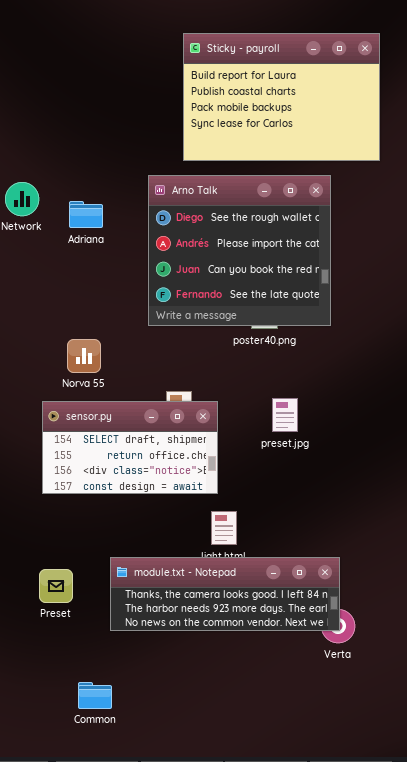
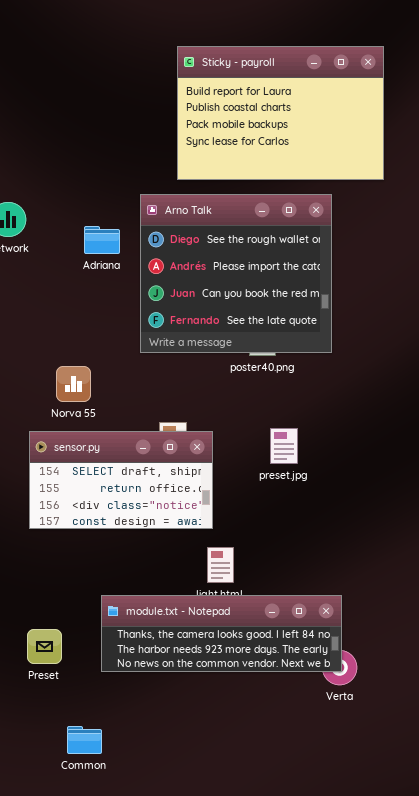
Adriana: [69,201,103,228] -> [84,226,120,254], moved
Preset: [39,569,73,603] -> [27,629,62,664], moved

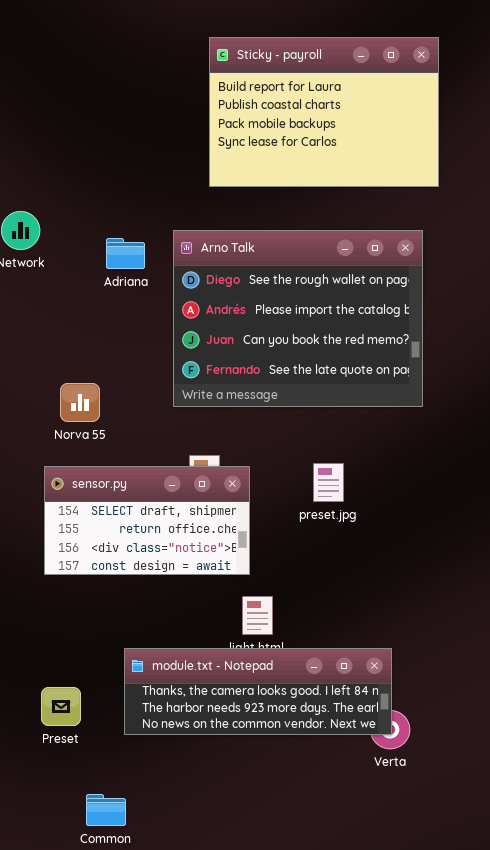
Arno Talk: [140,194,332,353] -> [173,230,423,407], moved, resized
Norva 55: [56,366,91,402] -> [60,383,100,422], moved

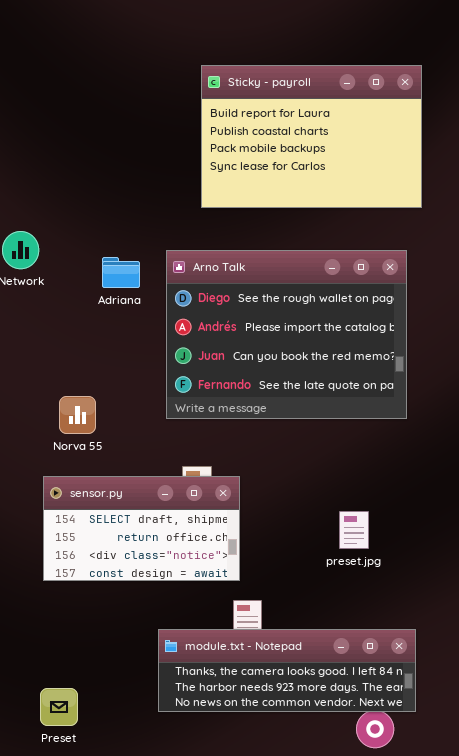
preset.jpg: [313,463,344,502] -> [339,511,369,549], moved
module.txt - Notepad: [124,648,392,735] -> [158,629,416,712], moved

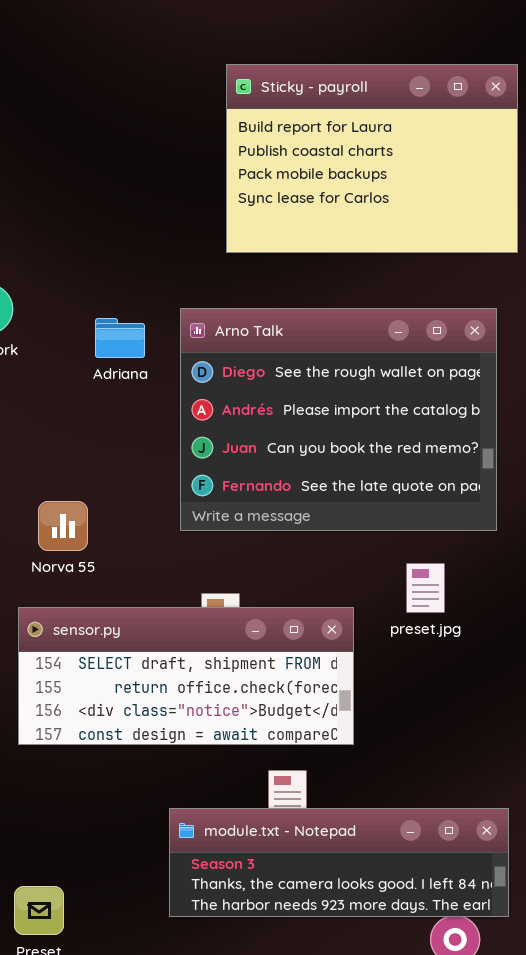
sensor.py: [43,476,240,581] -> [18,607,354,745], resized
preset.jpg: [339,511,369,549] -> [406,563,445,613], moved
module.txt - Notepad: [158,629,416,712] -> [169,808,509,917], scrolled up 1 row

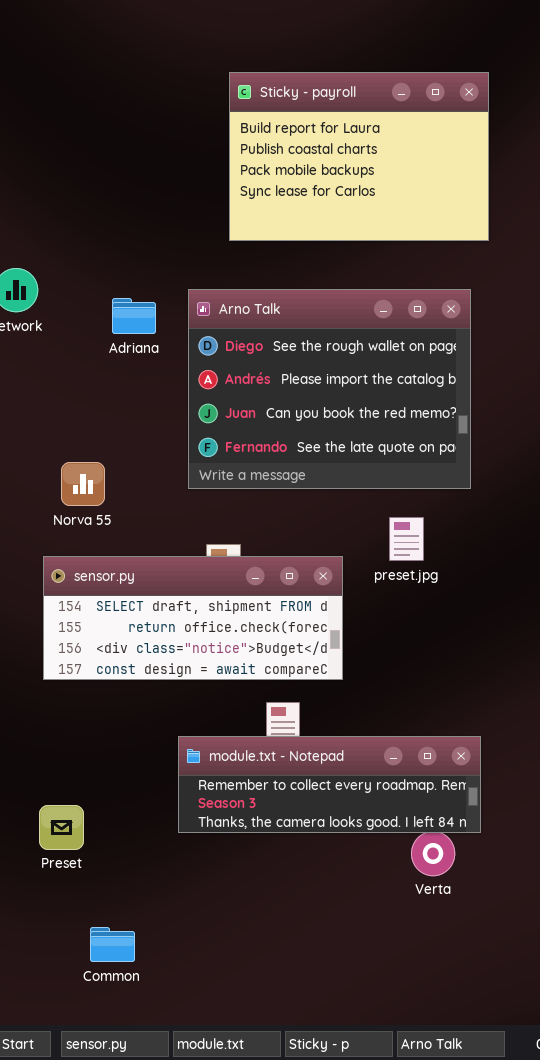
module.txt - Notepad: [169,808,509,917] -> [178,736,481,833], scrolled up 1 row

